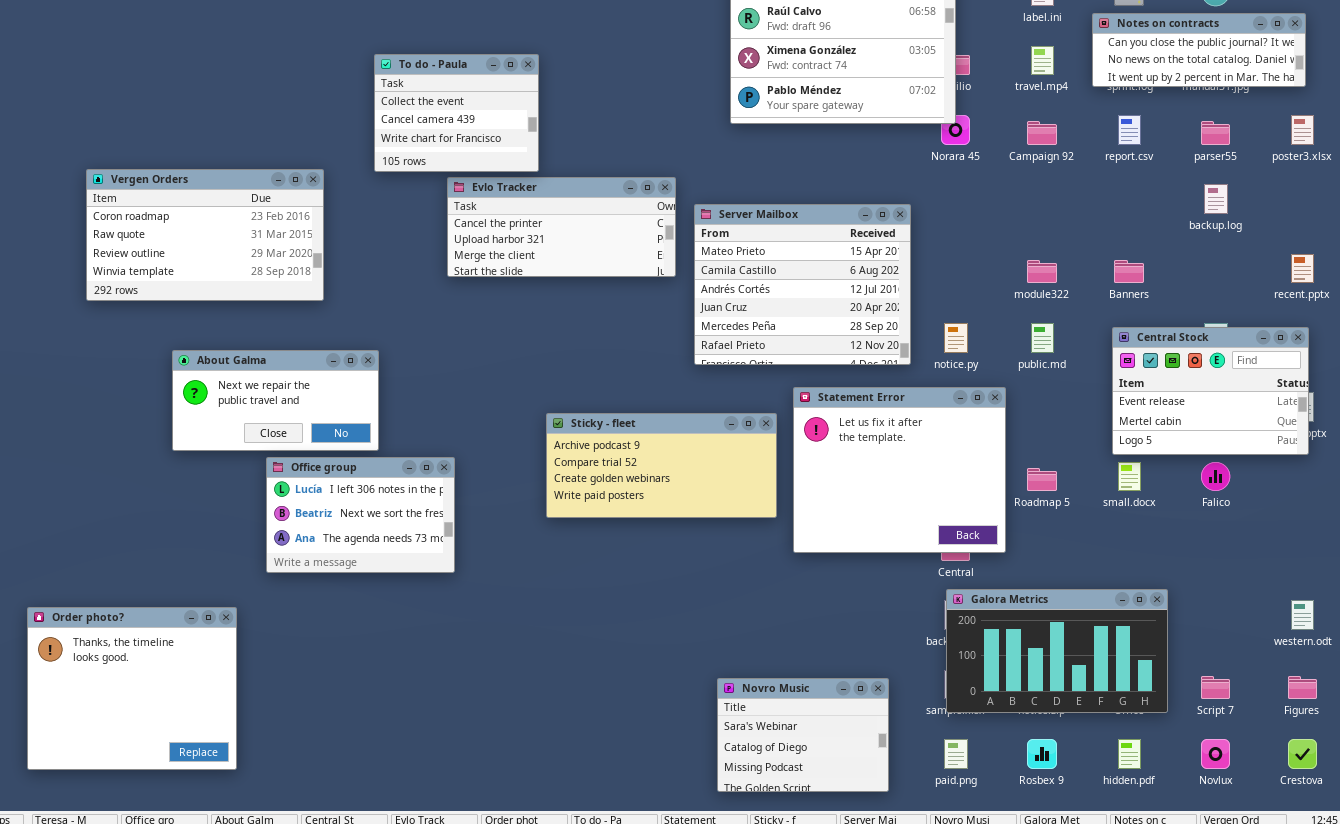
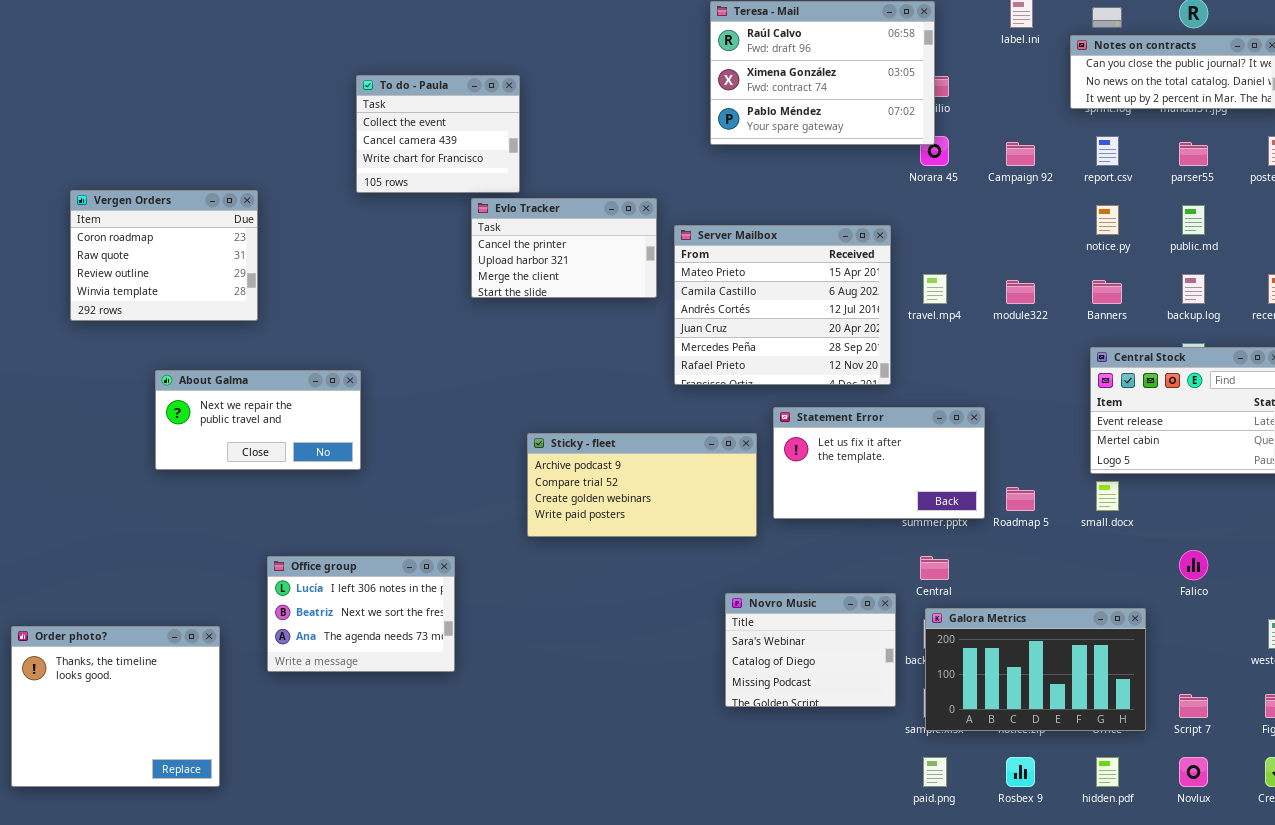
travel.mp4: [1031,46,1054,75] -> [923,274,947,304], moved
Vergen Orders: [86,169,324,301] -> [70,190,258,321], resized
Evlo Tracker: [447,177,676,277] -> [471,198,657,298], resized
backup.log: [1204,184,1228,214] -> [1182,274,1205,304], moved
notice.py: [944,323,968,353] -> [1096,205,1119,235], moved
public.md: [1031,323,1054,353] -> [1182,205,1205,235], moved
Statement Error: [793,387,1006,553] -> [773,407,985,519], resized
Office group: [266,457,455,573] -> [267,556,455,672], moved
Falico: [1201,462,1230,491] -> [1179,550,1208,580], moved
Novro Music: [717,678,889,792] -> [725,593,896,707], moved

